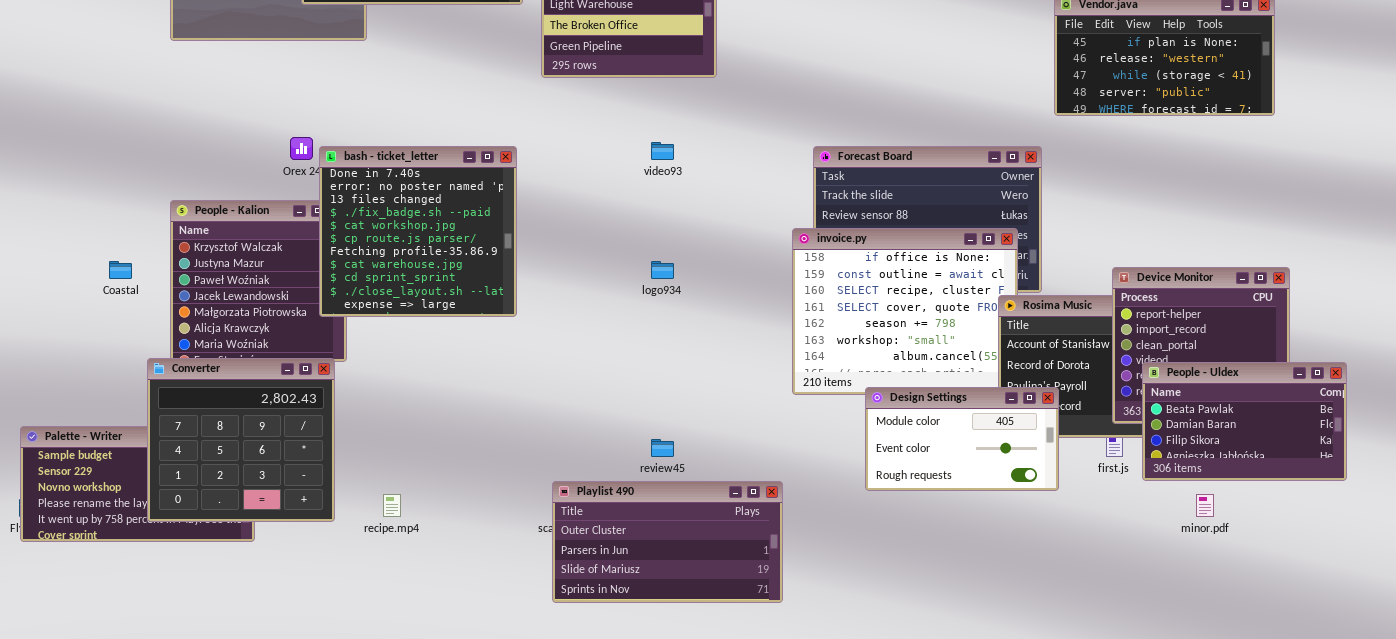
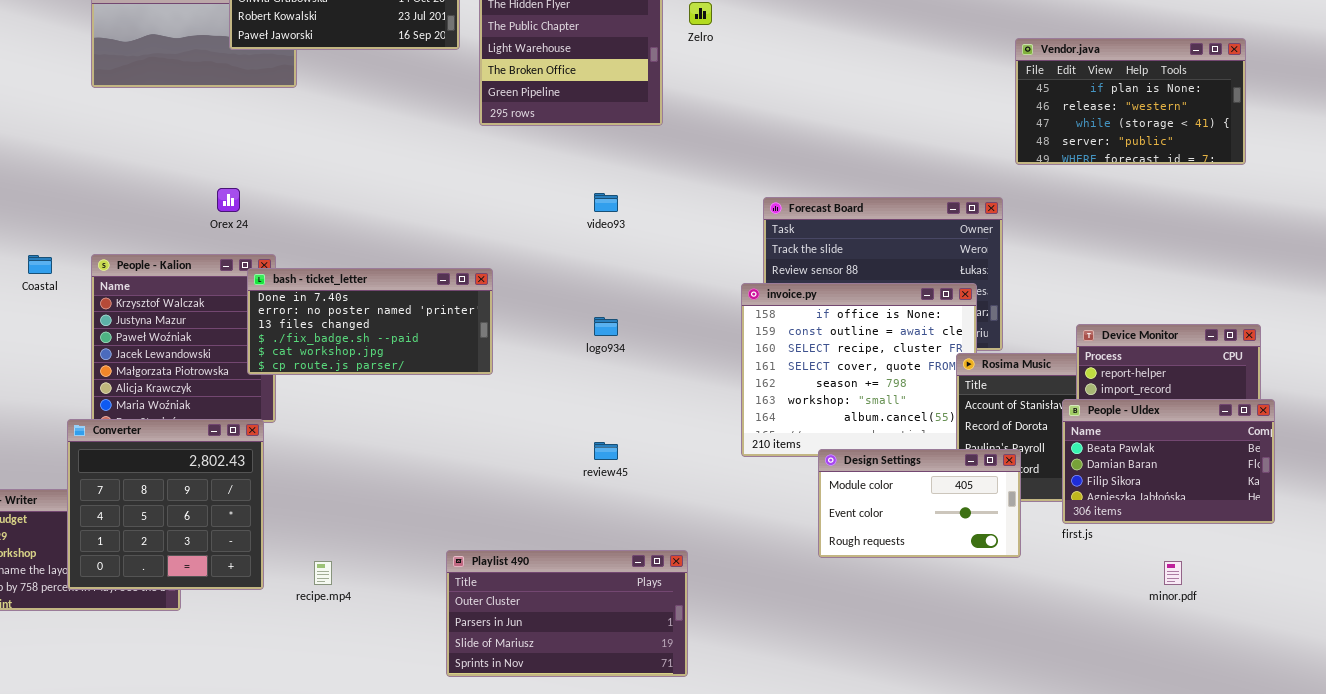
bash - ticket_letter: [319,146,517,317] -> [247,268,493,375], resized
Coastal: [109,261,132,279] -> [28,255,52,274], moved
People - Uldex: [1142,362,1347,481] -> [1062,399,1275,524], moved
review45: [651,439,674,457] -> [594,442,618,460], moved
Playlist 490: [552,481,783,603] -> [446,550,688,677], moved

